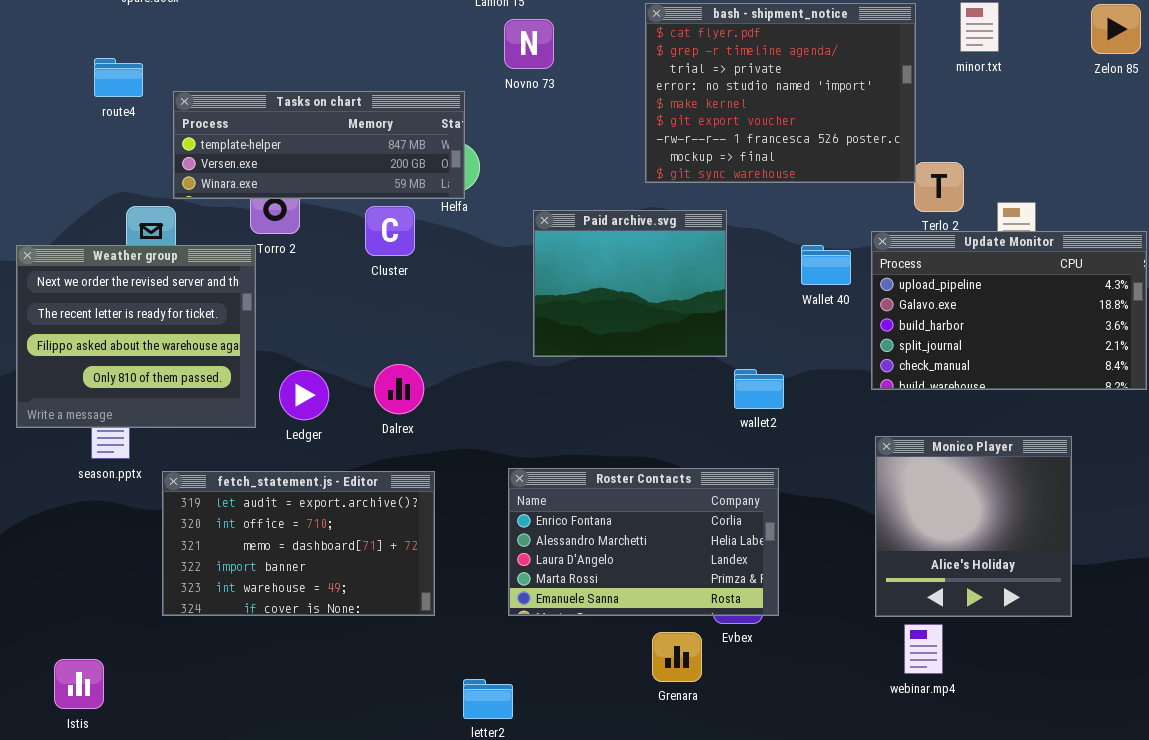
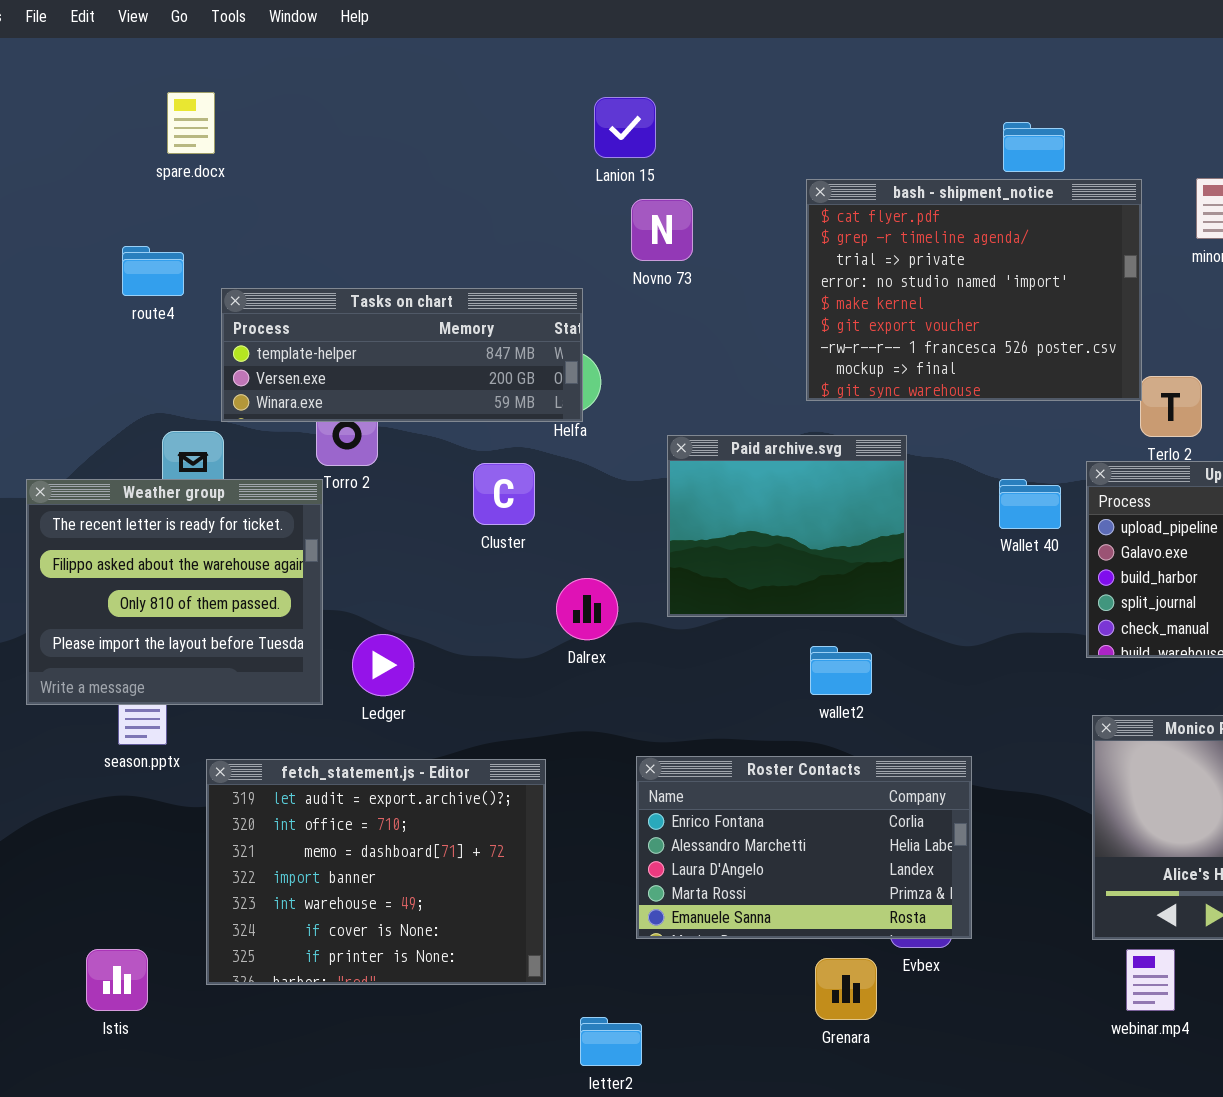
Cluster: [365,206,415,256] -> [473,463,535,525], moved
Weather group: [16,245,256,428] -> [26,479,323,705], scrolled down 1 row
Dalrex: [374,364,424,414] -> [556,578,618,640], moved
wallet2: [734,369,784,409] -> [810,646,872,695], moved
fetch_statement.js - Editor: [162,471,435,616] -> [206,759,546,985], resized
Istis: [54,659,104,709] -> [86,949,148,1011], moved

